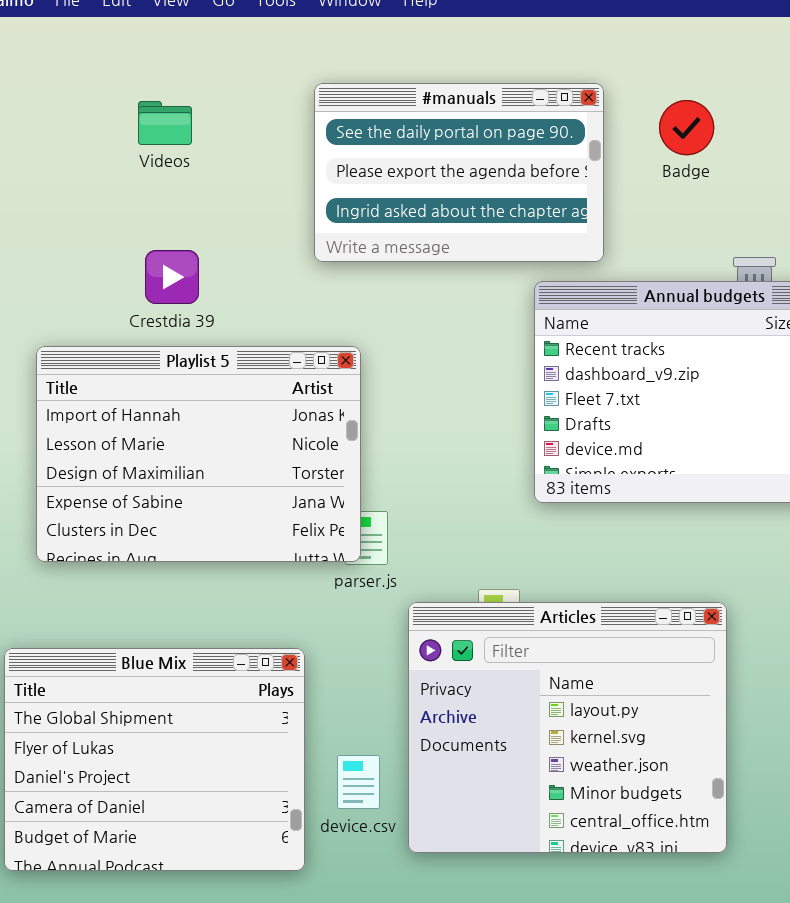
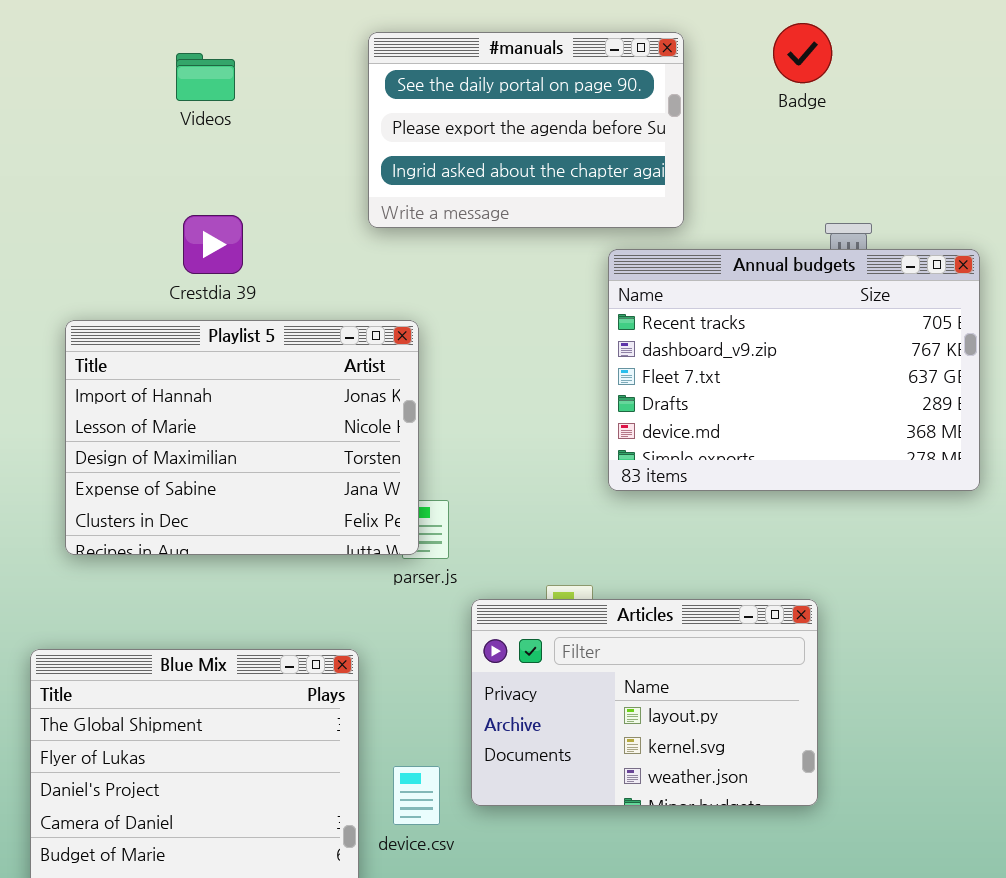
Badge: [659,100,714,155] -> [773,23,832,83], moved
Articles: [408,602,727,853] -> [471,599,818,806], resized

